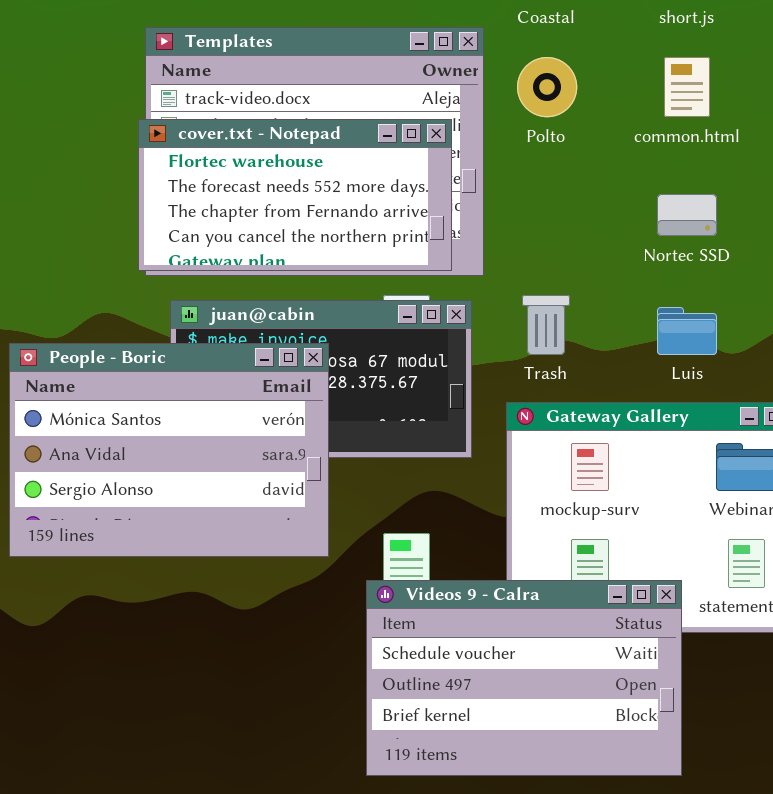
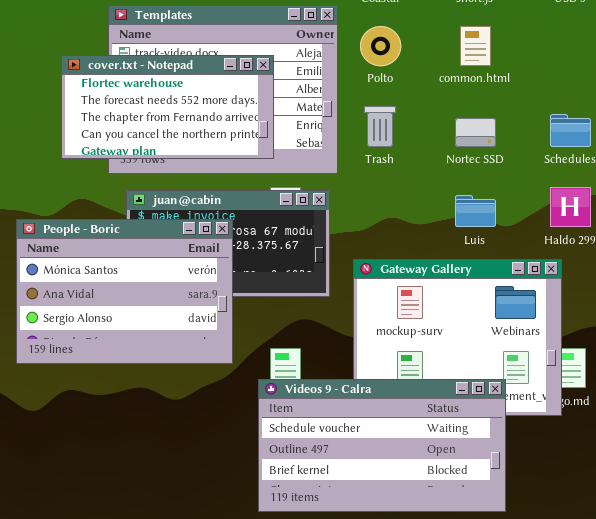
cover.txt - Notepad: [138,119,452,271] -> [61,55,274,159], moved
Trash: [522,295,570,355] -> [364,106,396,147], moved
Videos 9 - Calra: [366,580,682,776] -> [258,379,506,512], resized

